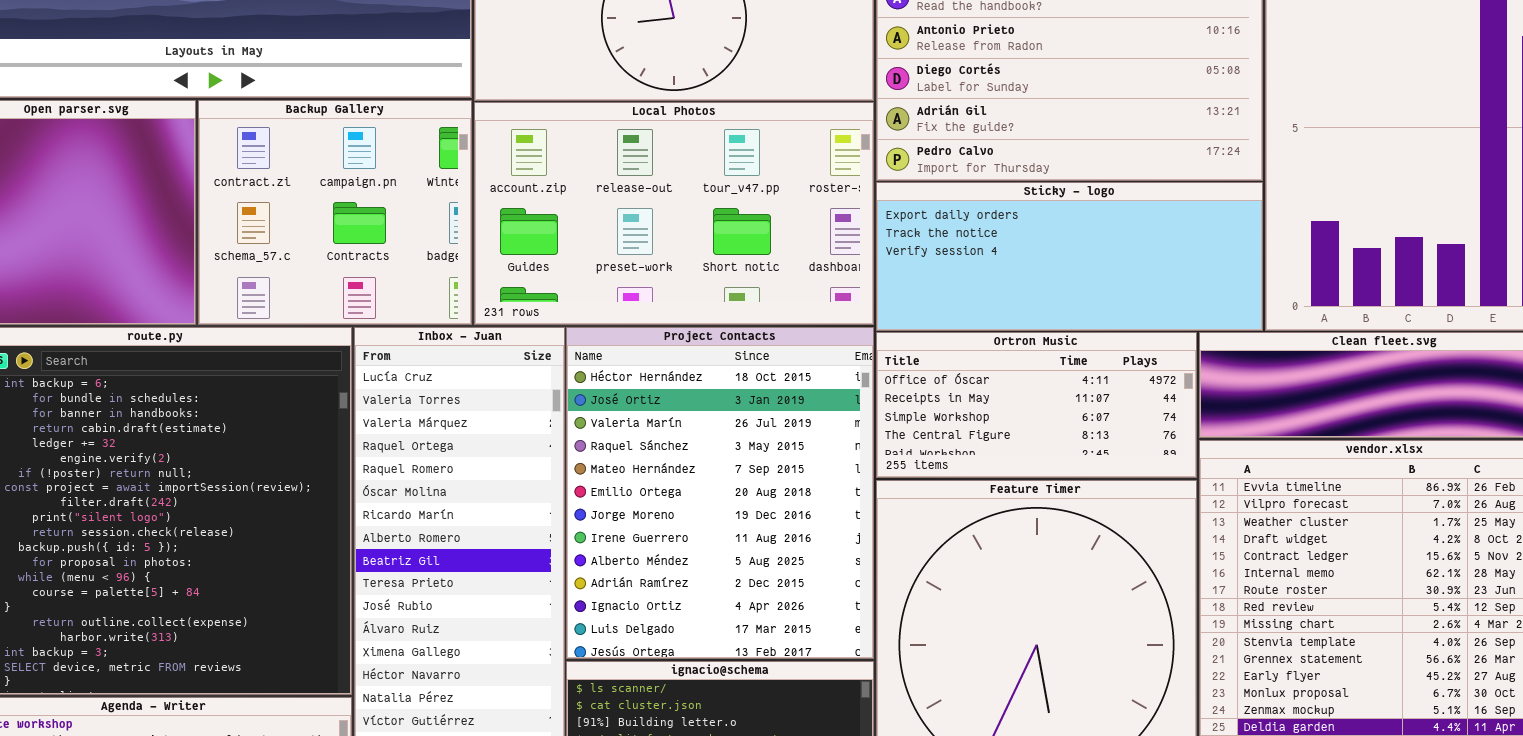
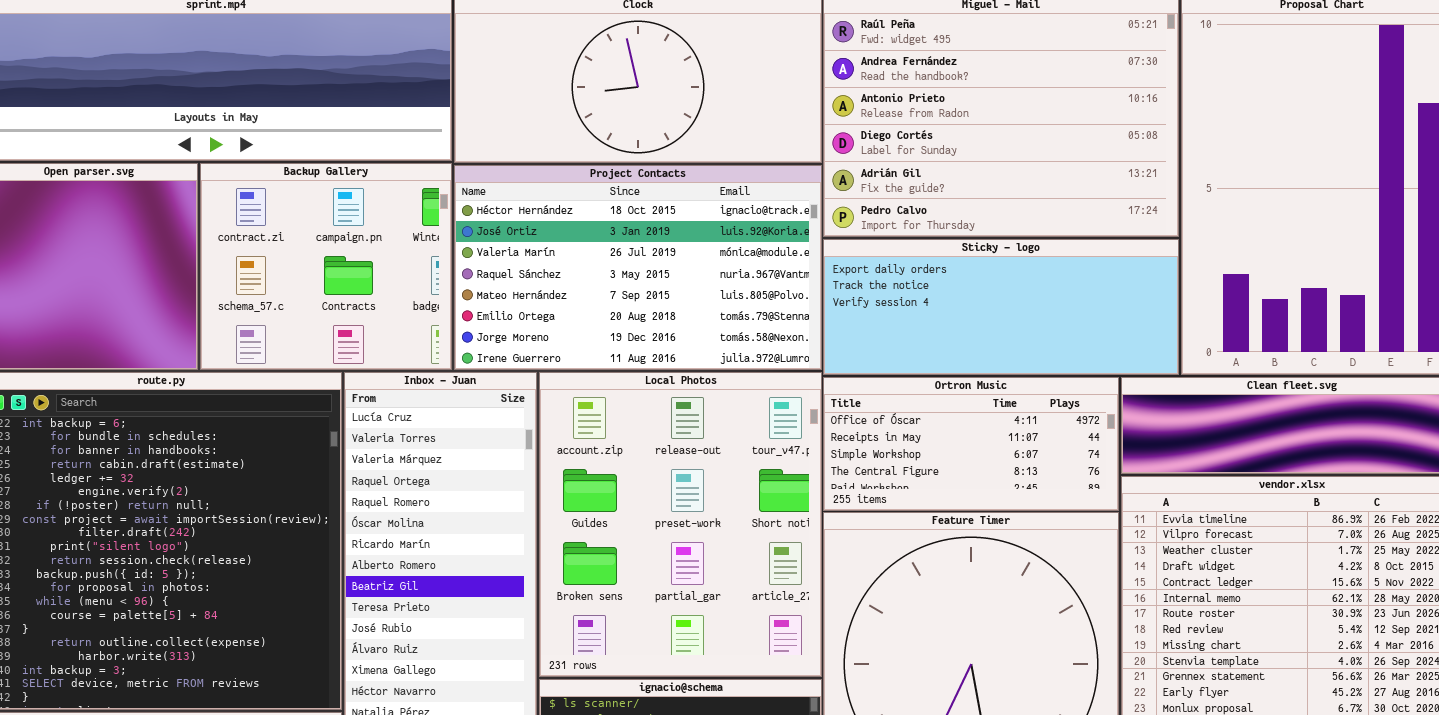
Local Photos: [474,102,874,325] -> [539,372,822,677], moved, resized
Project Contacts: [566,327,874,659] -> [454,165,822,370], moved, resized

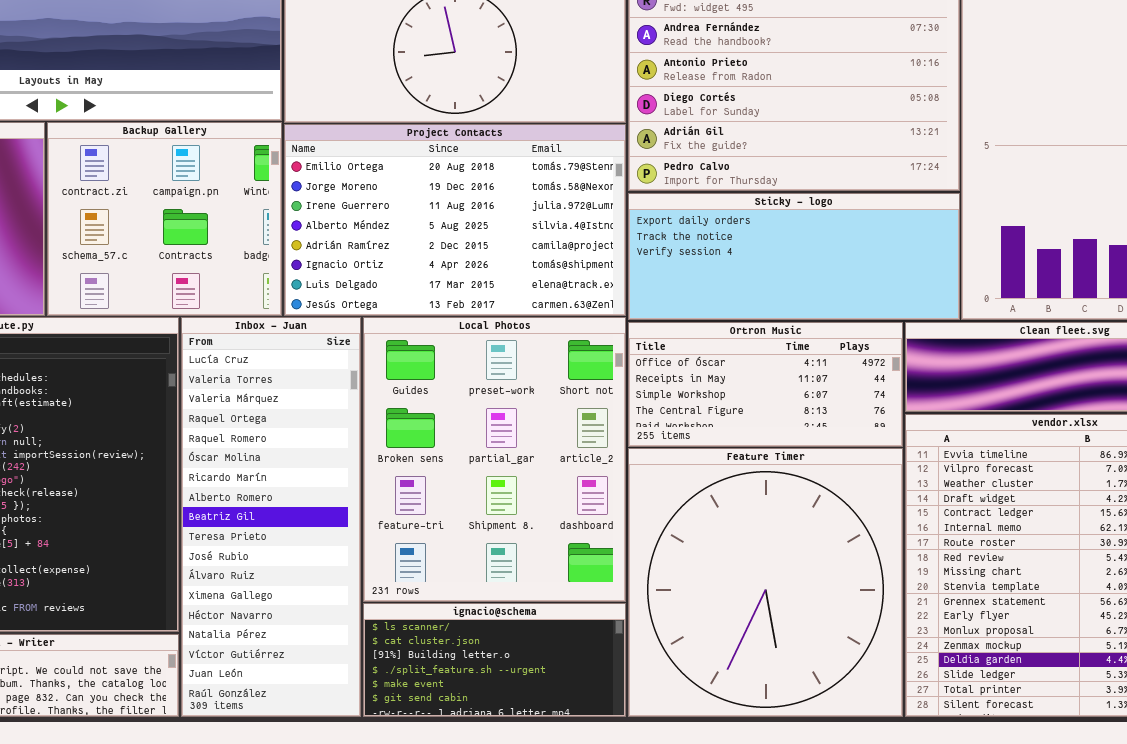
Project Contacts: [454,165,822,370] -> [284,124,626,316], scrolled down 5 rows
Local Photos: [539,372,822,677] -> [363,317,626,602], scrolled down 1 row

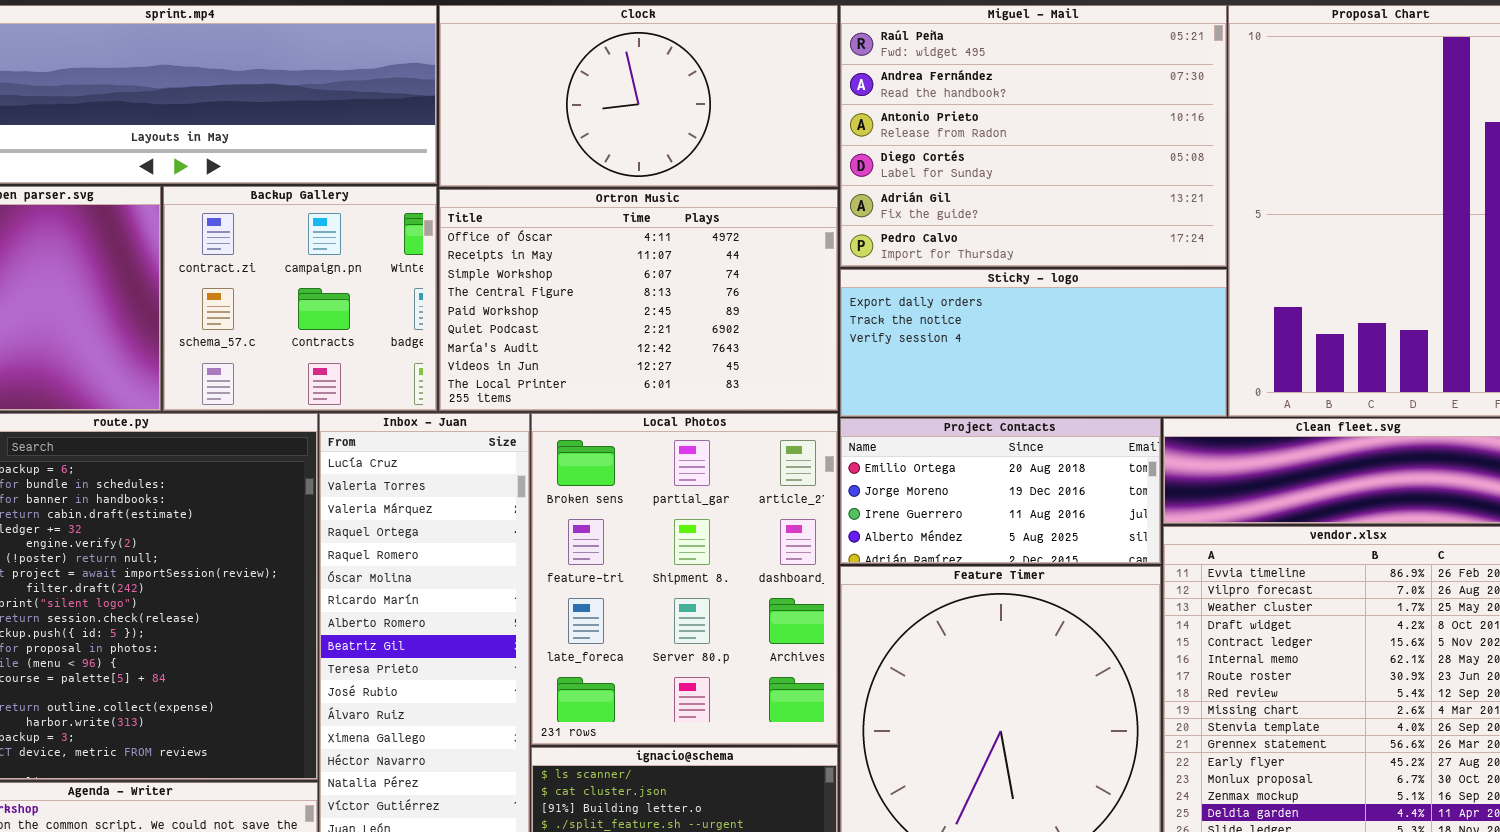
Project Contacts: [284,124,626,316] -> [840,418,1161,564], moved, resized
Local Photos: [363,317,626,602] -> [531,413,838,745], scrolled down 1 row
Ortron Music: [628,322,903,447] -> [439,189,838,411], moved, resized

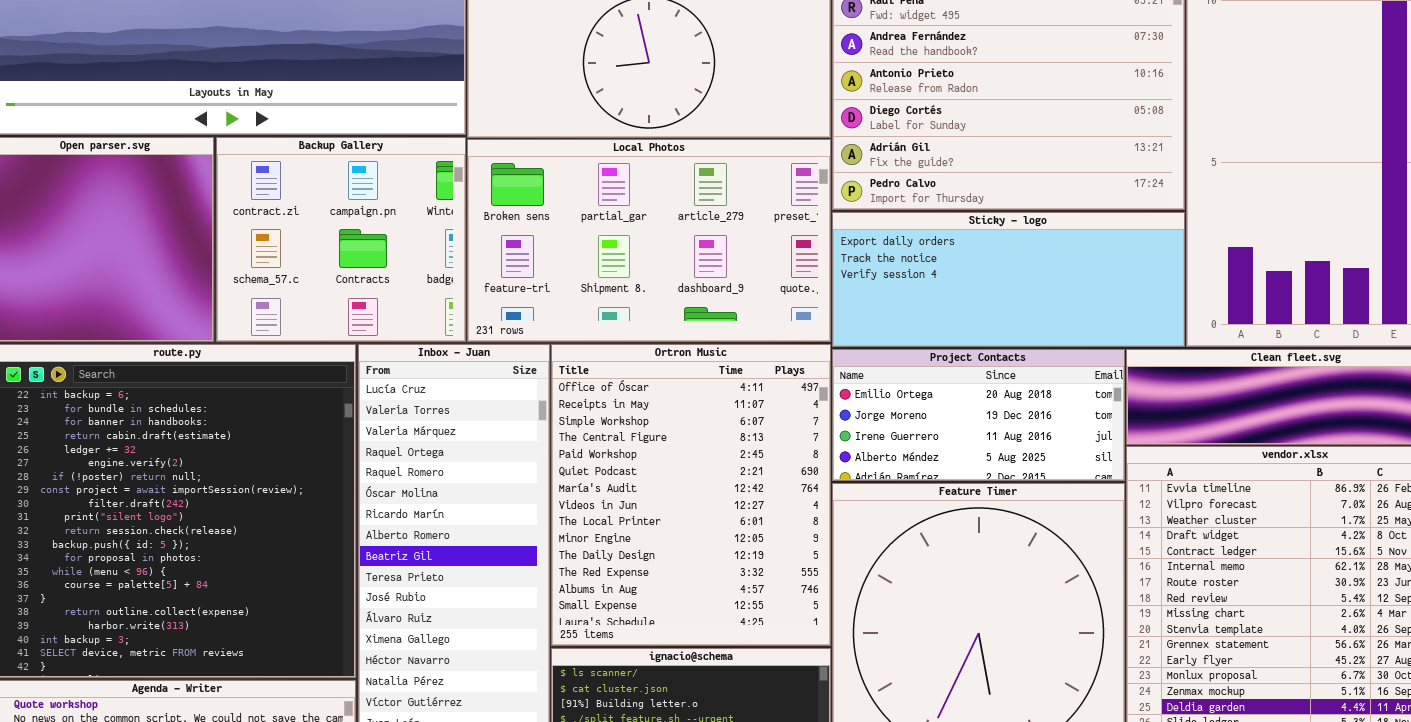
Ortron Music: [439,189,838,411] -> [551,344,831,646], moved, resized
Local Photos: [531,413,838,745] -> [467,139,831,342], moved, resized

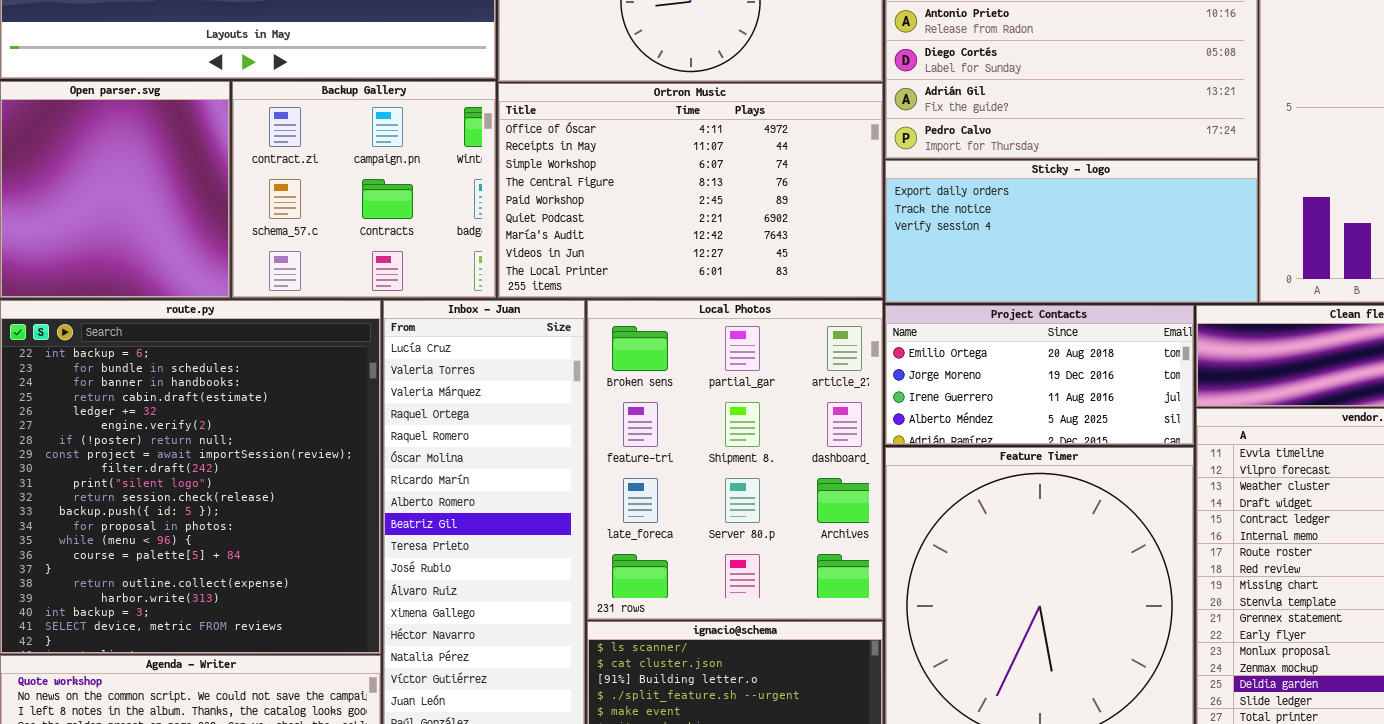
Local Photos: [467,139,831,342] -> [587,300,883,620], moved, resized
Ortron Music: [551,344,831,646] -> [498,83,883,298], moved, resized

